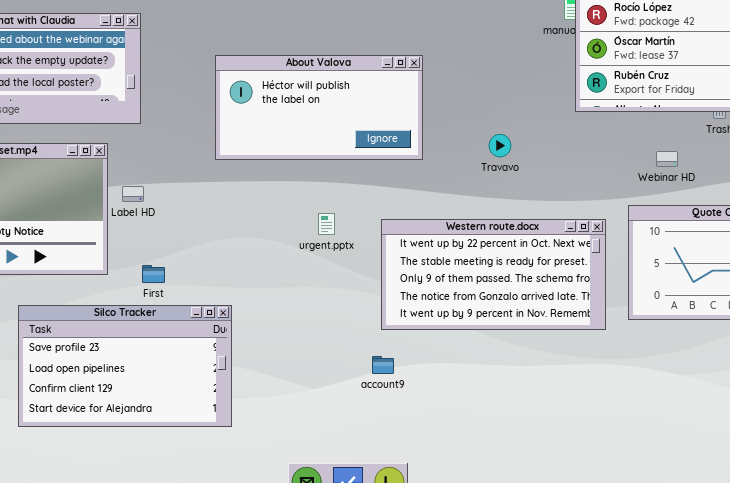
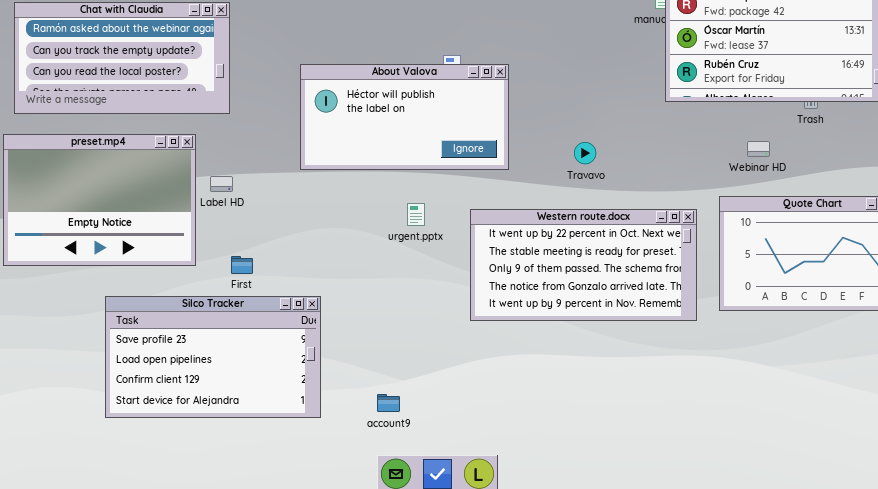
About Valova: [215,55,423,160] -> [300,64,509,170], moved
Travavo: [489,134,511,157] -> [574,142,596,164], moved
account9: [372,356,394,374] -> [377,394,400,412], moved

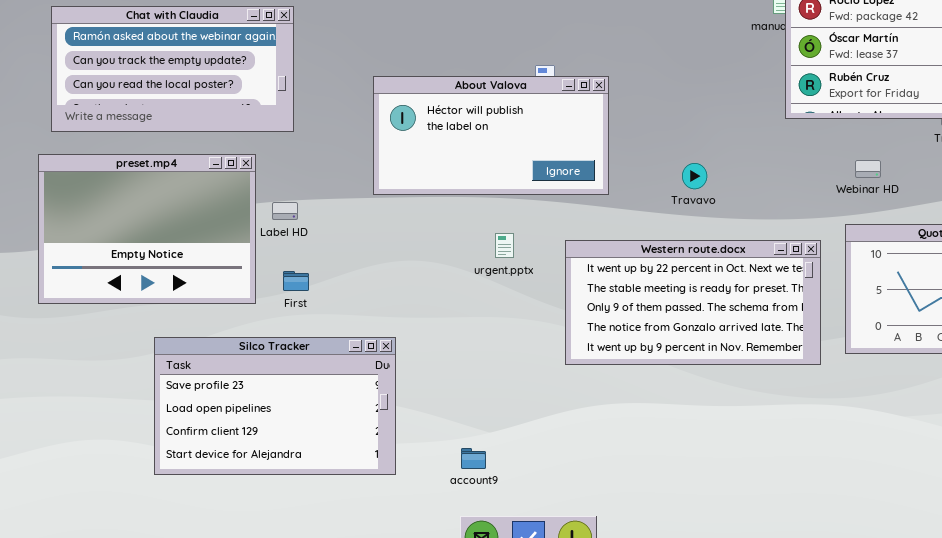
Webinar HD: [747,141,770,157] -> [855,160,881,178], moved
First: [231,256,253,274] -> [283,271,309,291], moved

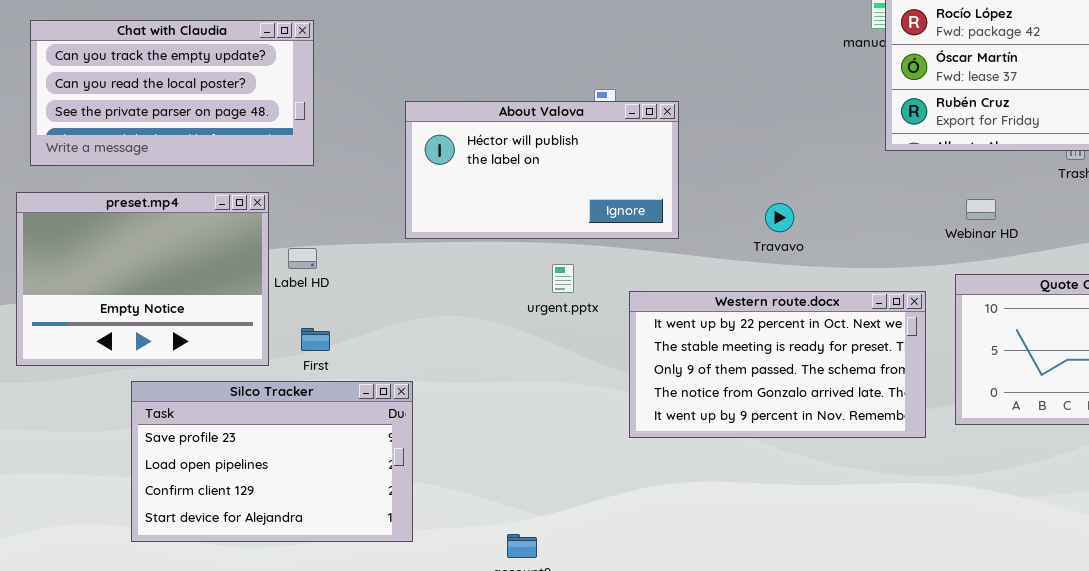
Chat with Claudia: [51,6,294,132] -> [30,20,314,166], scrolled down 1 row
urgent.pptx: [495,233,514,258] -> [552,264,574,293], moved
Silco Tracker: [154,337,396,475] -> [131,381,413,542], moved

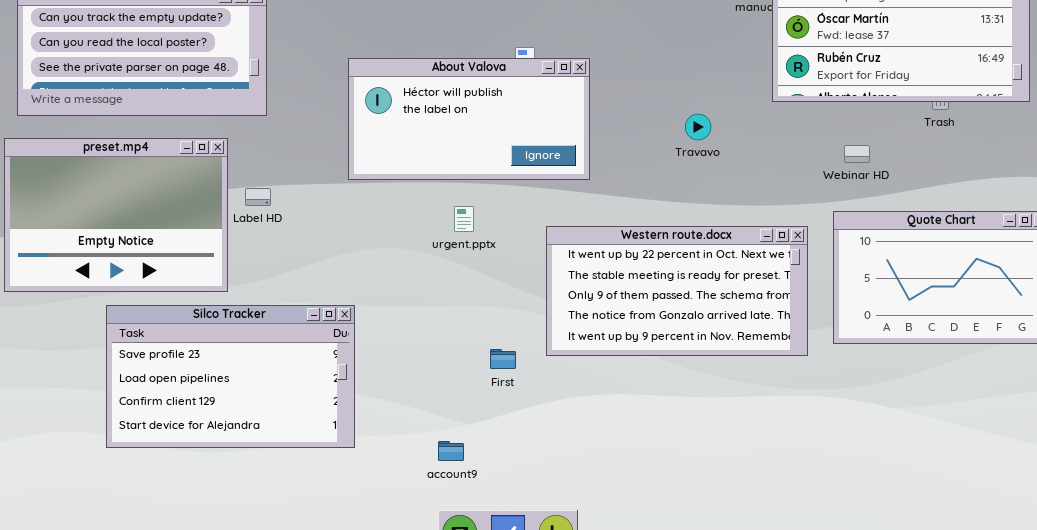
Travavo: [765,203,794,232] -> [685,114,711,140], moved
urgent.pptx: [552,264,574,293] -> [454,206,474,232], moved
First: [301,328,330,351] -> [490,349,516,369], moved

